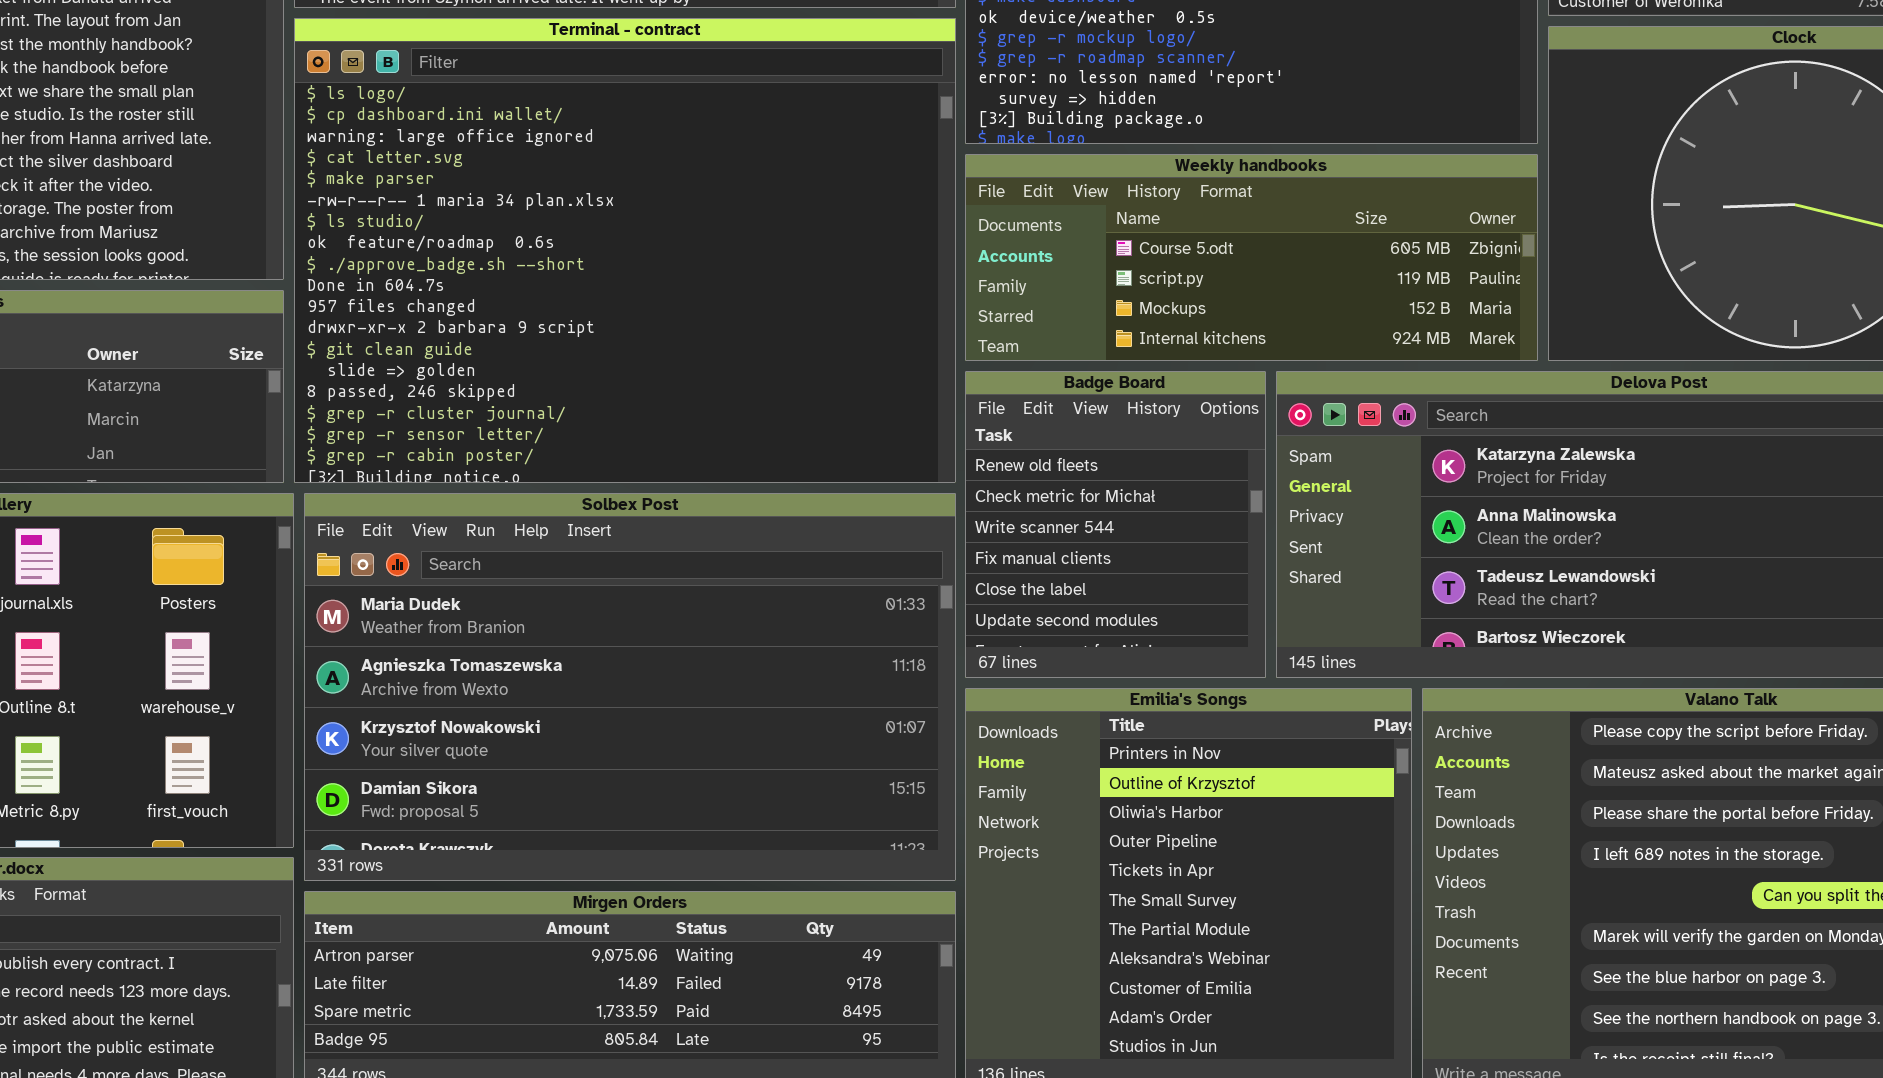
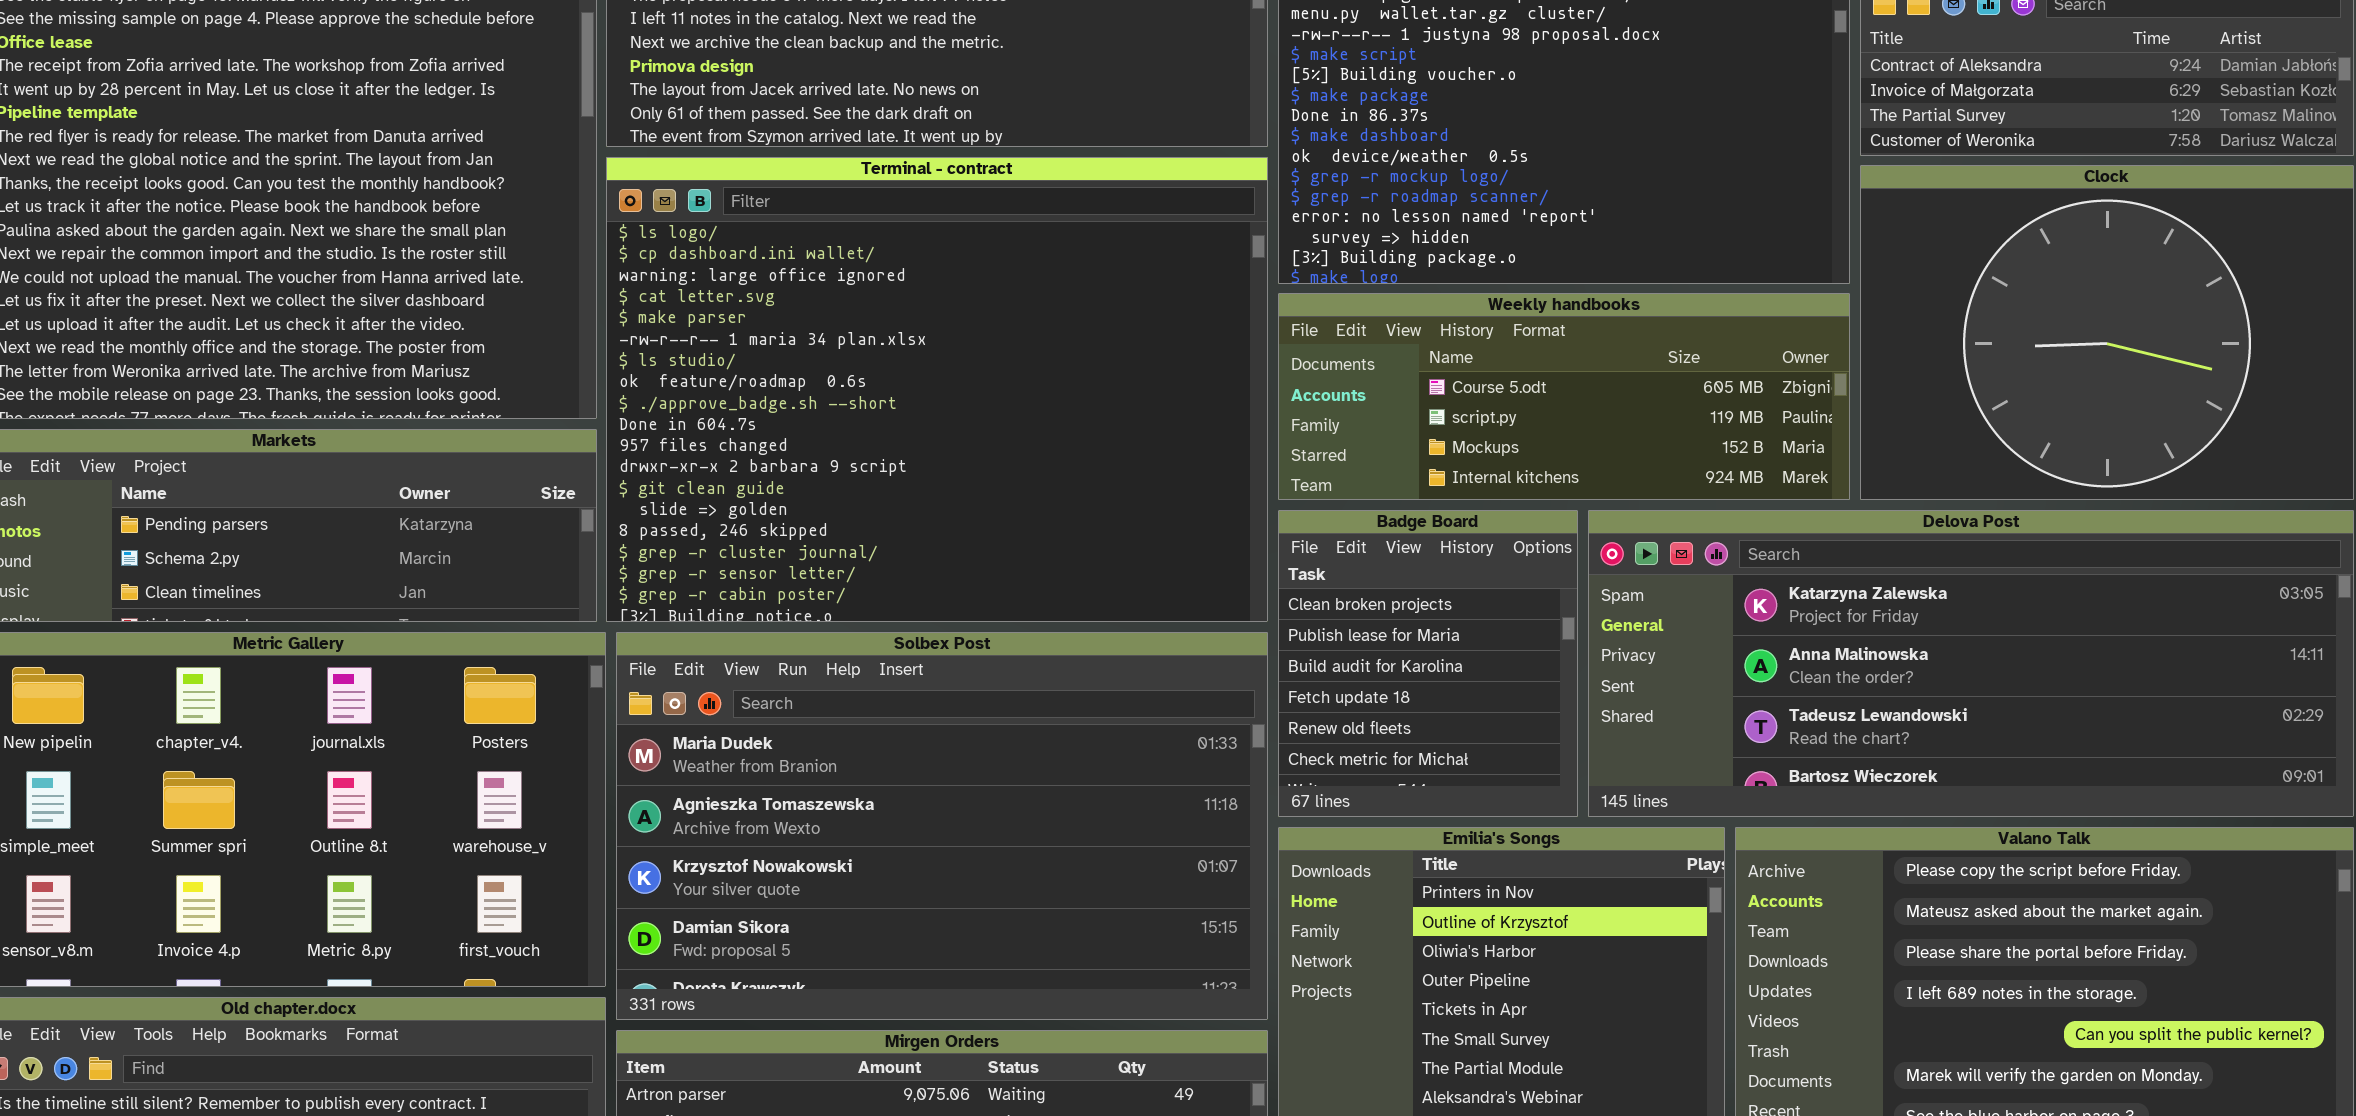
Badge Board: [965,371,1266,678] -> [1278,510,1578,817], scrolled up 4 rows

